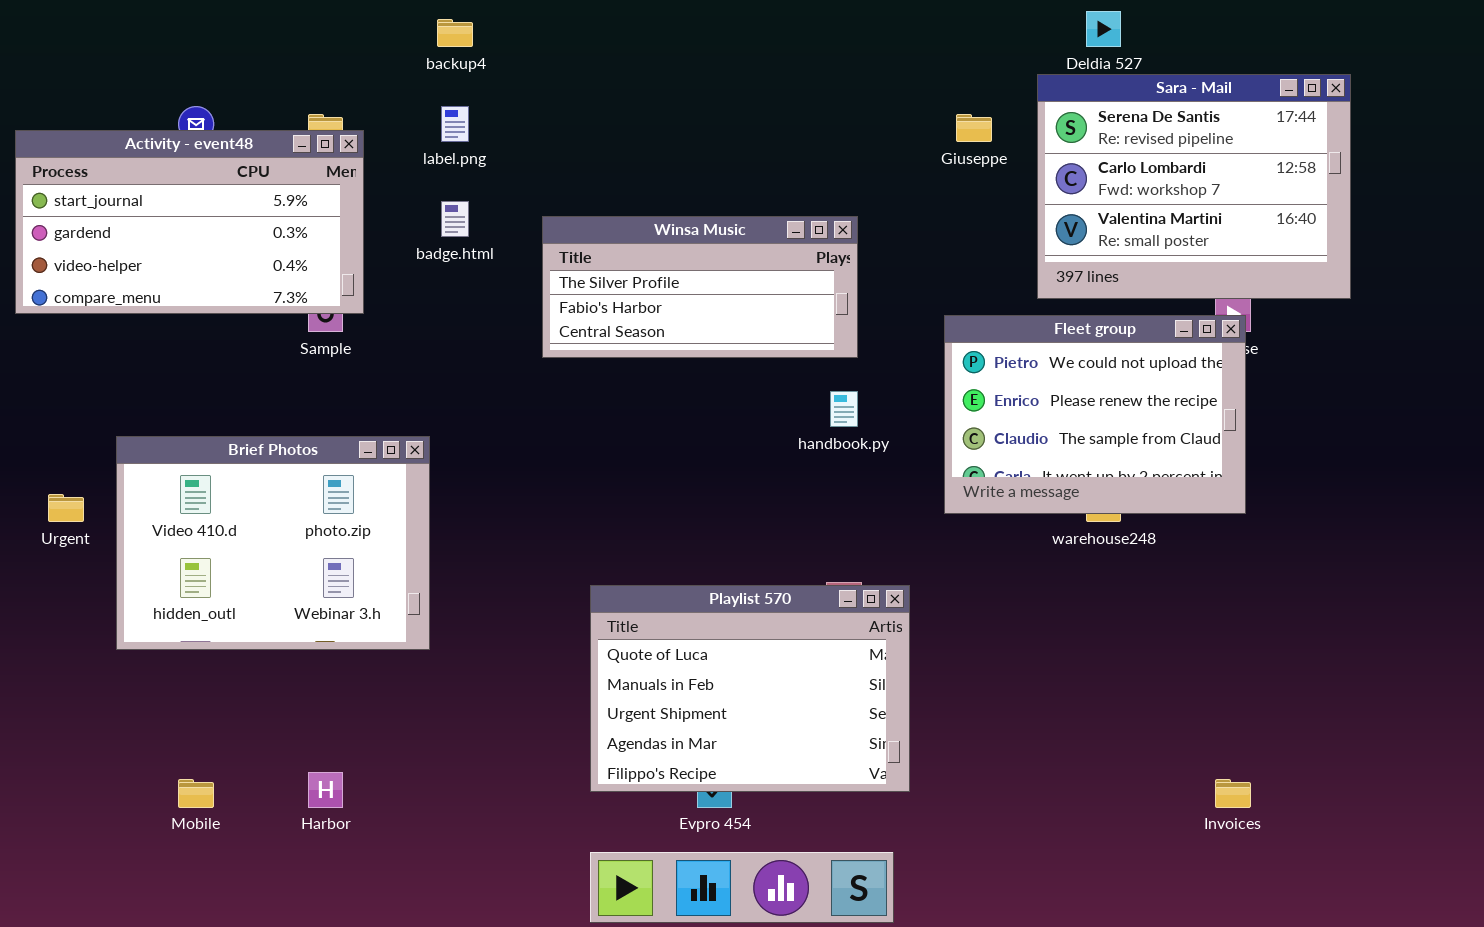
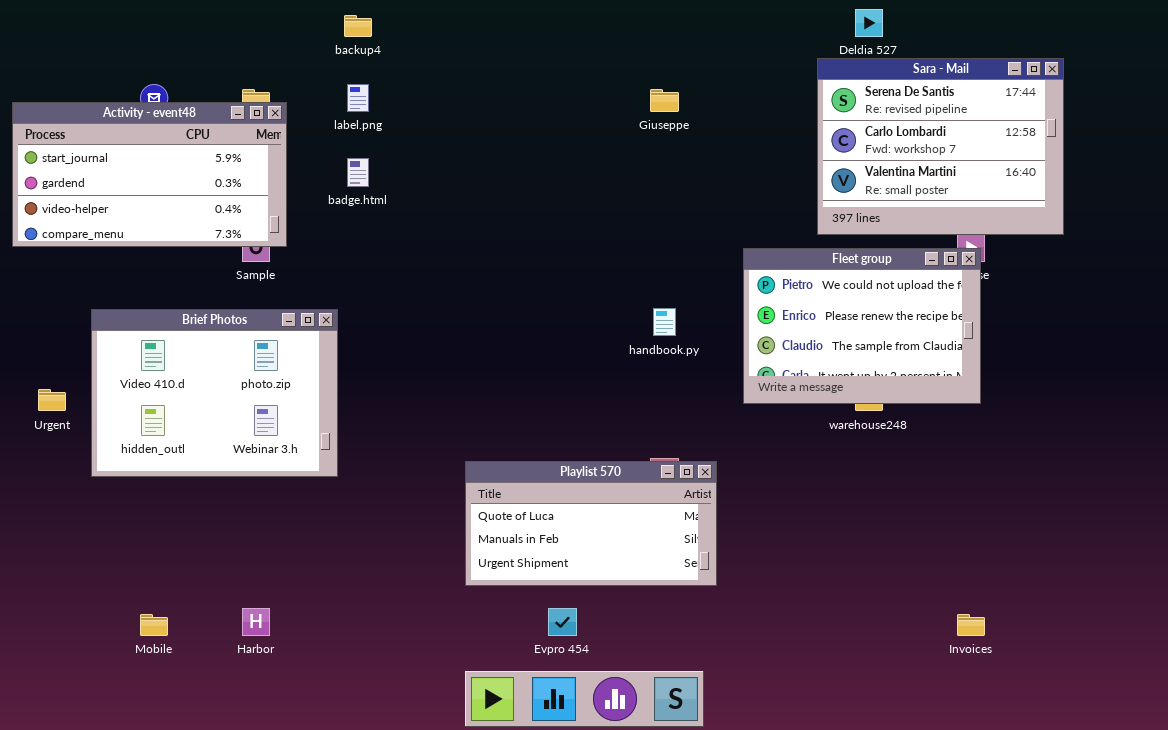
Giuseppe: [956,114,992,142] -> [650,89,679,112], moved
Winsa Music: [542,216,858,358] -> none, closed
Brief Photos: [116,436,430,650] -> [91,309,338,477], moved
Playlist 570: [590,585,910,792] -> [465,461,717,586], resized

